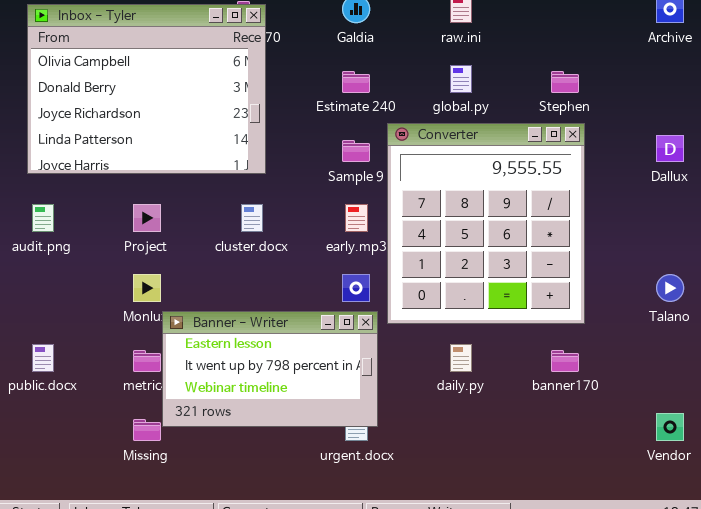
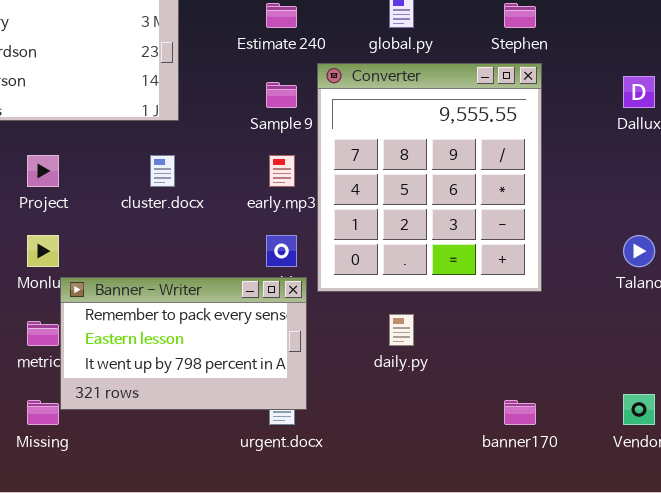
Banner - Writer: [162,311,378,427] -> [60,277,307,410], scrolled up 1 row
banner170: [551,350,579,372] -> [504,400,536,425], moved

